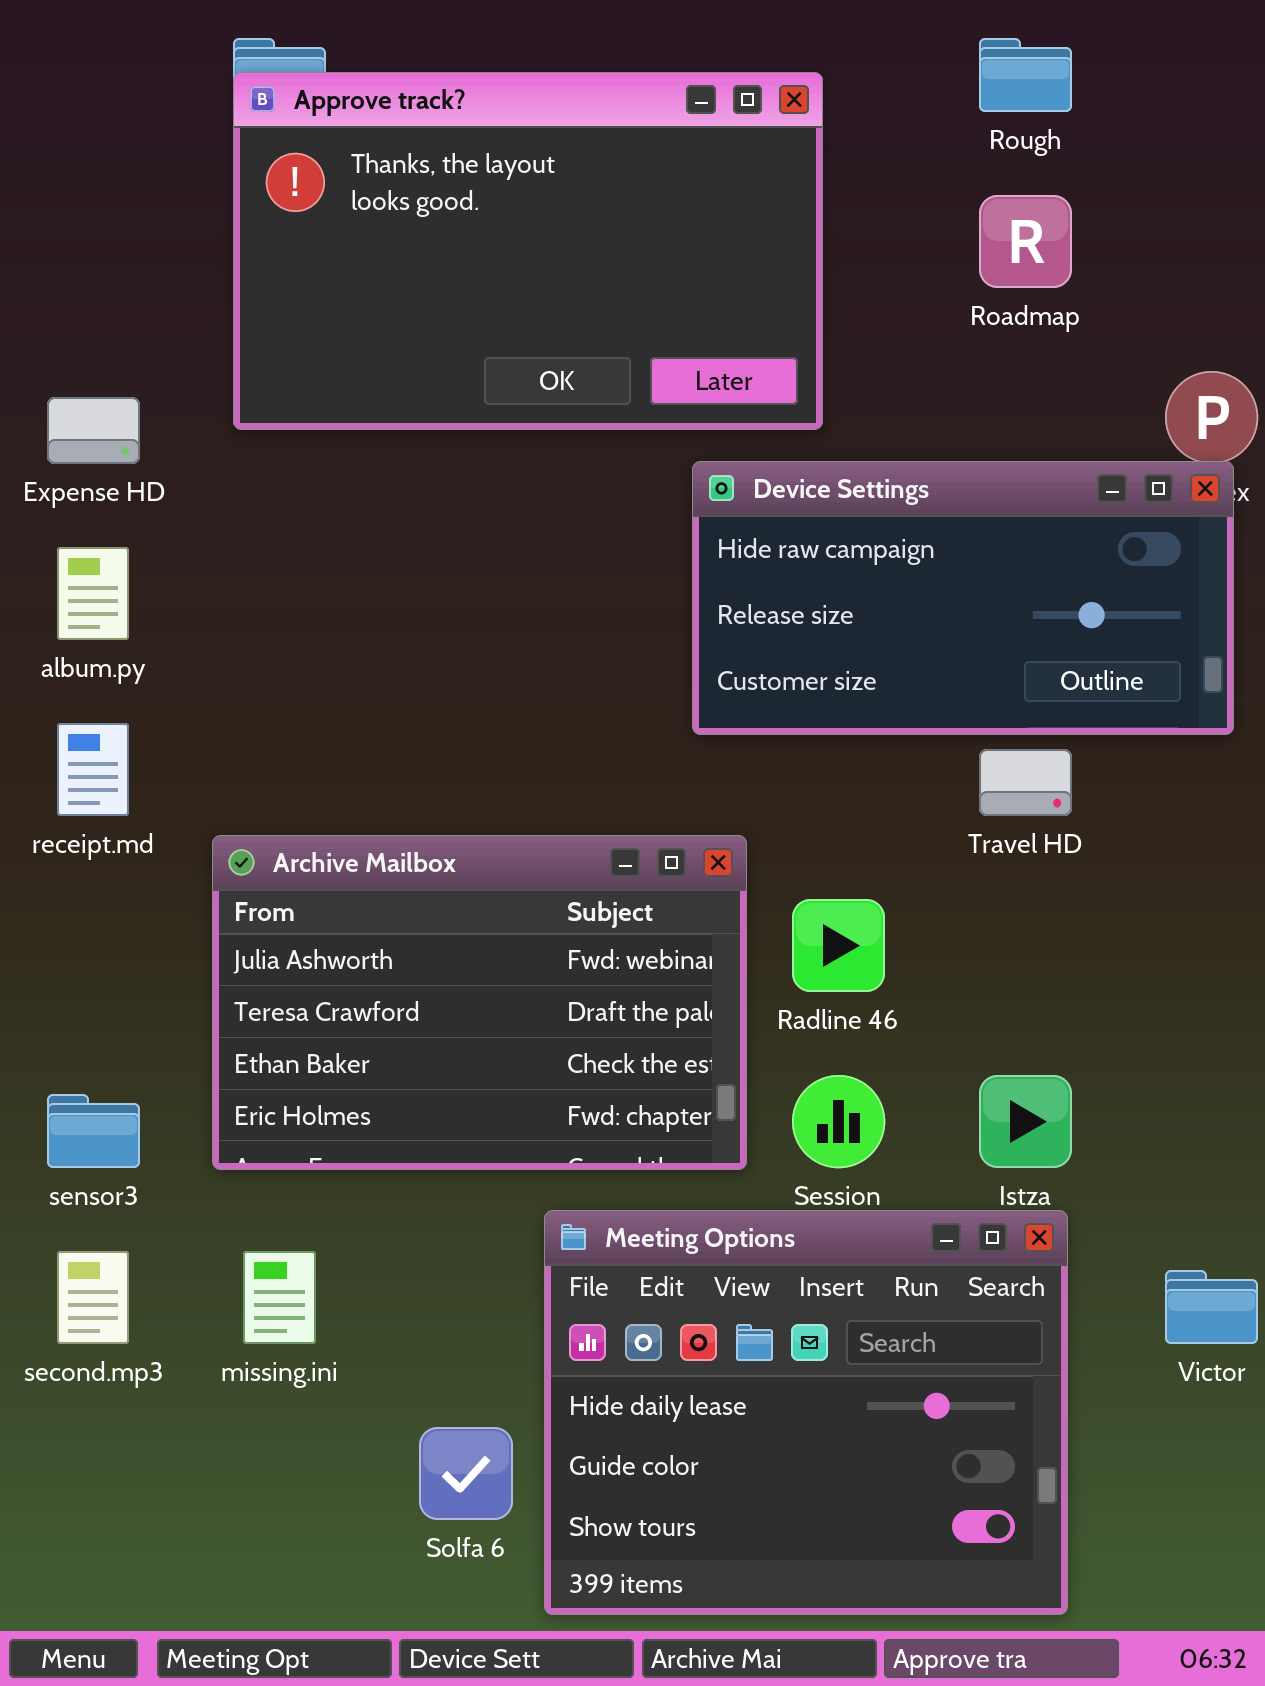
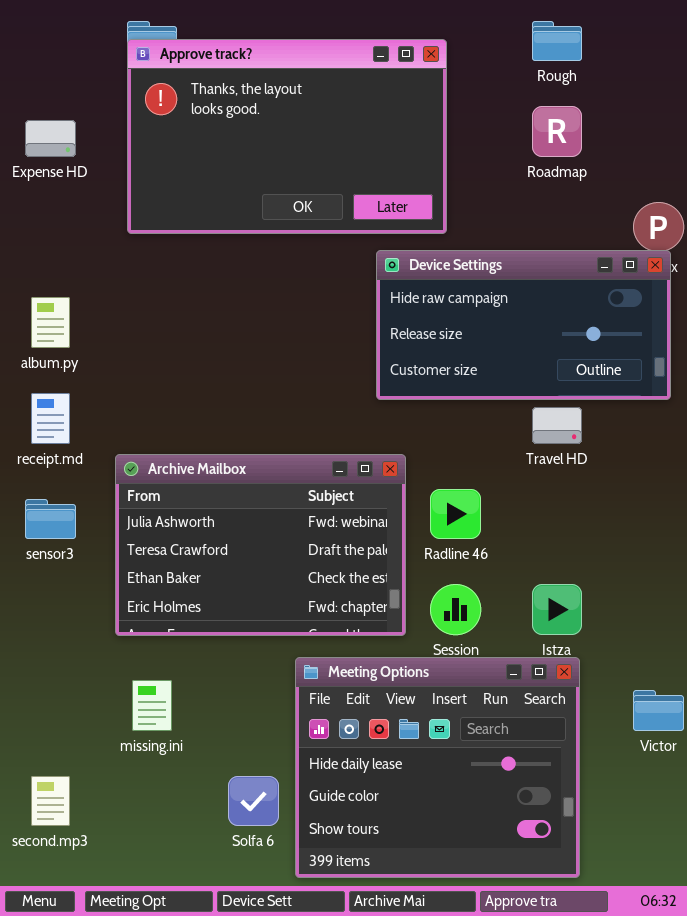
Expense HD: [47,397,140,464] -> [25,120,76,157], moved
sensor3: [47,1094,140,1168] -> [25,499,76,539], moved
second.mp3: [57,1251,129,1344] -> [31,776,70,826], moved

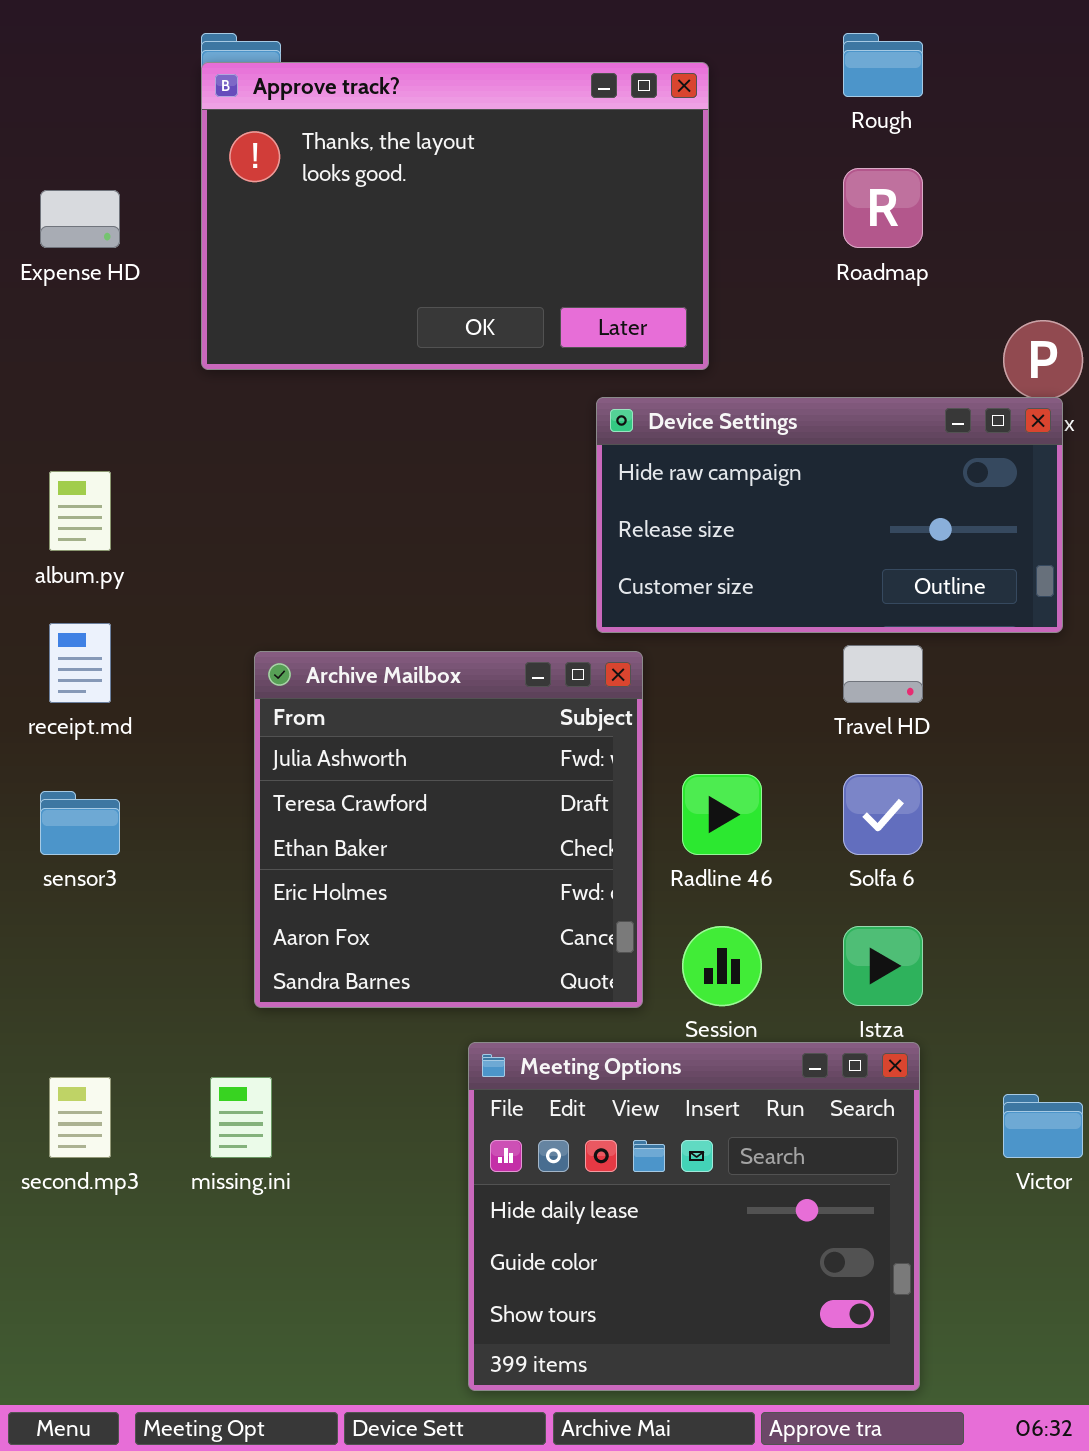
Archive Mailbox: [115,454,406,636] -> [254,651,643,1008], resized
second.mp3: [31,776,70,826] -> [49,1077,111,1158], moved
Solfa 6: [228,776,279,826] -> [843,774,923,855], moved

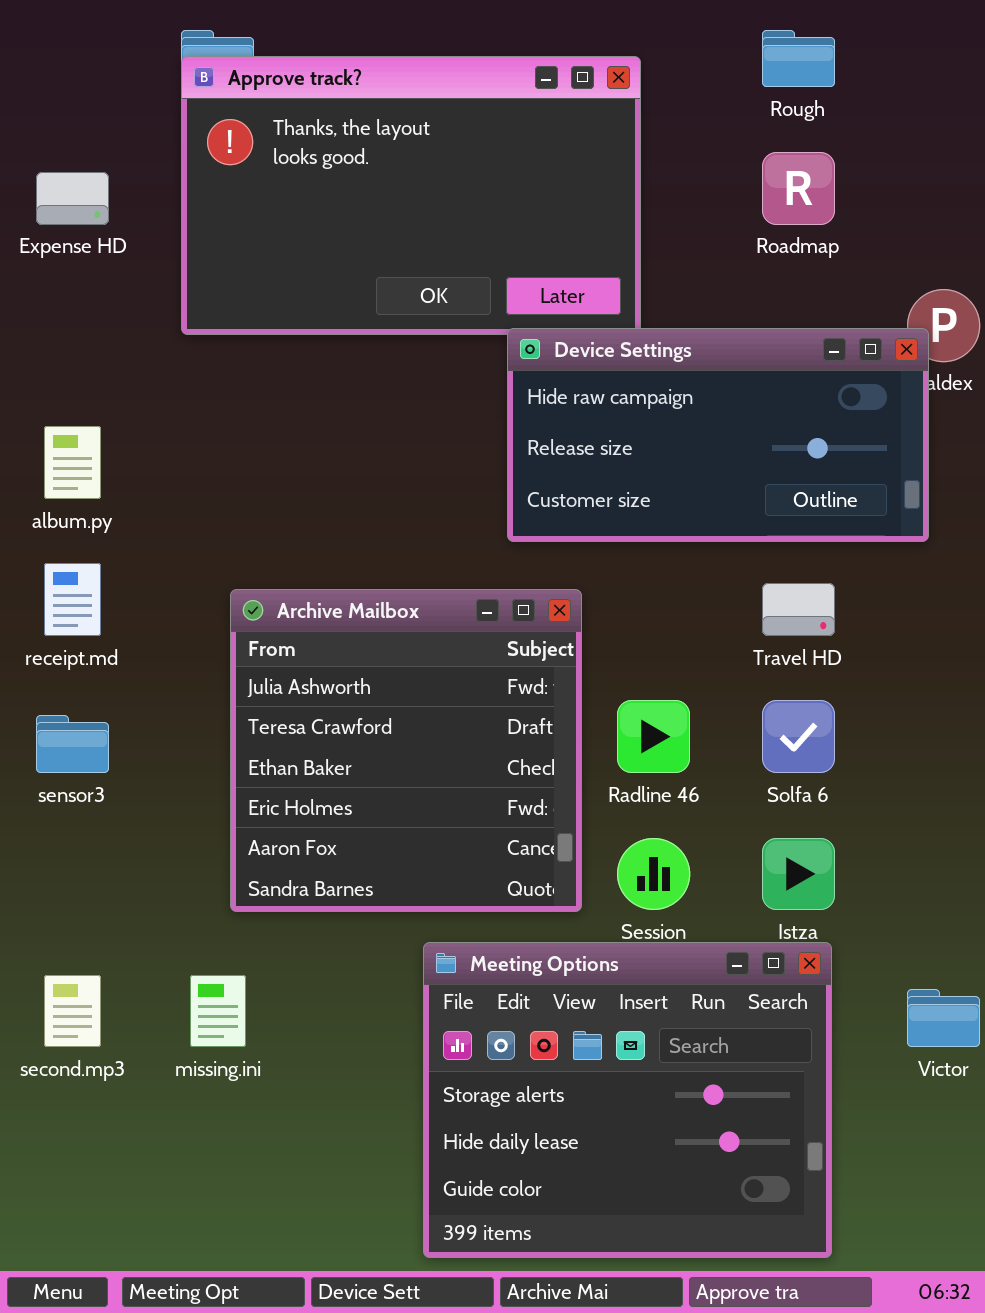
Device Settings: [596,397,1063,633] -> [507,328,929,542], moved
Meeting Options: [468,1042,920,1391] -> [423,942,832,1258], scrolled up 1 row

